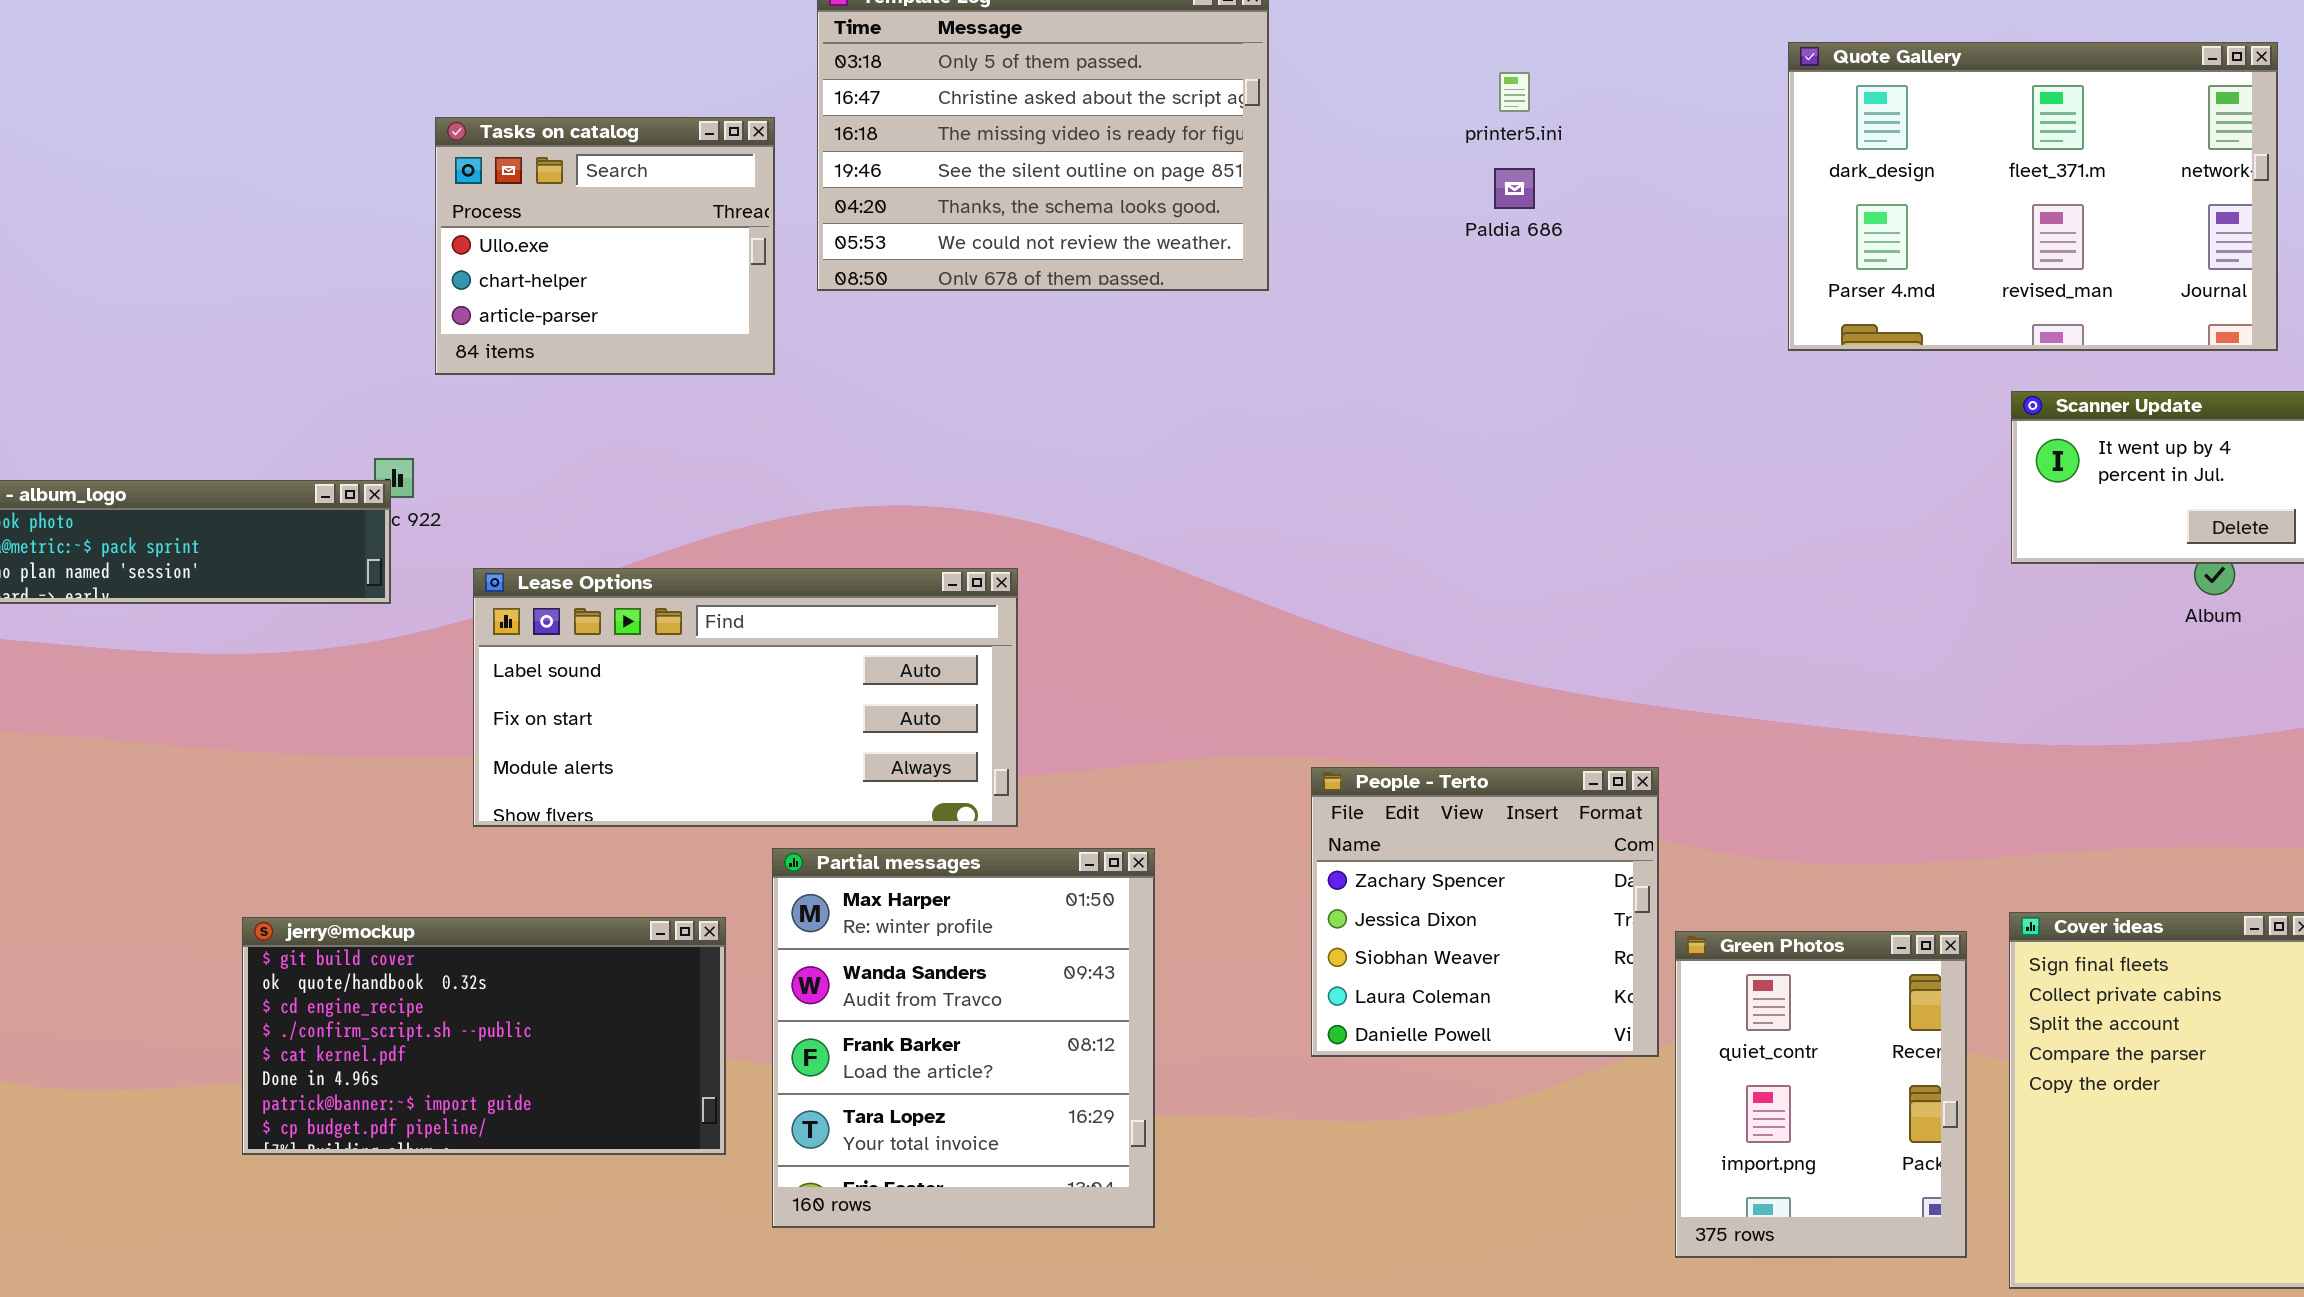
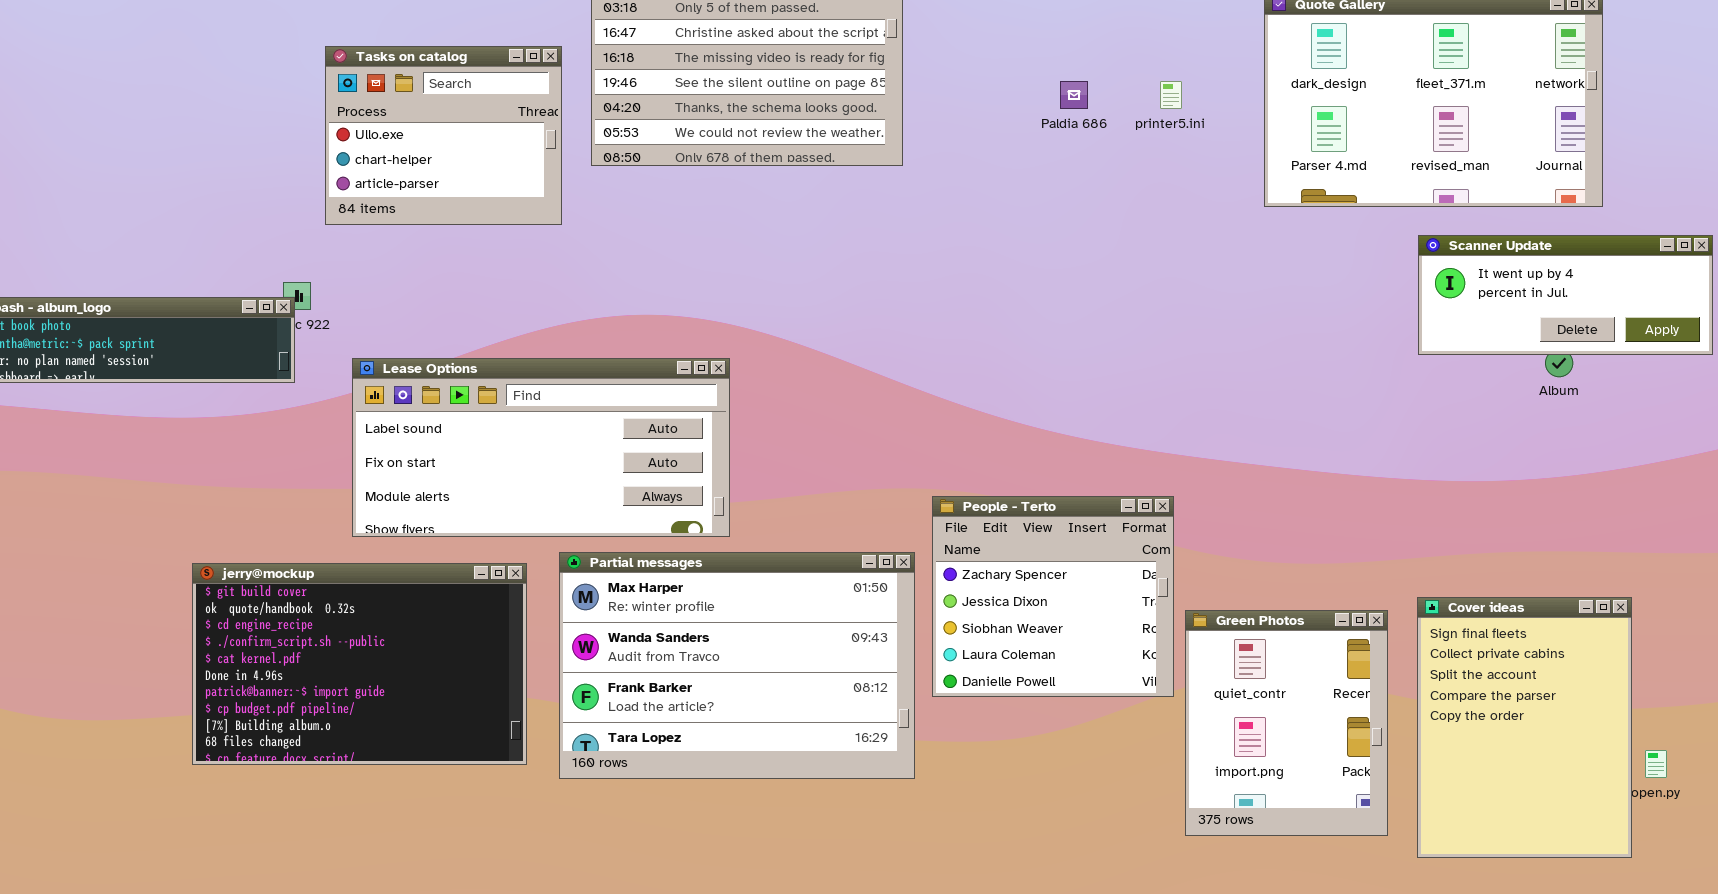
printer5.ini: [1499,72,1530,112] -> [1160,81,1182,109], moved
Partial messages: [772,848,1155,1228] -> [559,552,915,779], resized
jerry@mockup: [242,917,726,1155] -> [192,563,527,765], resized

